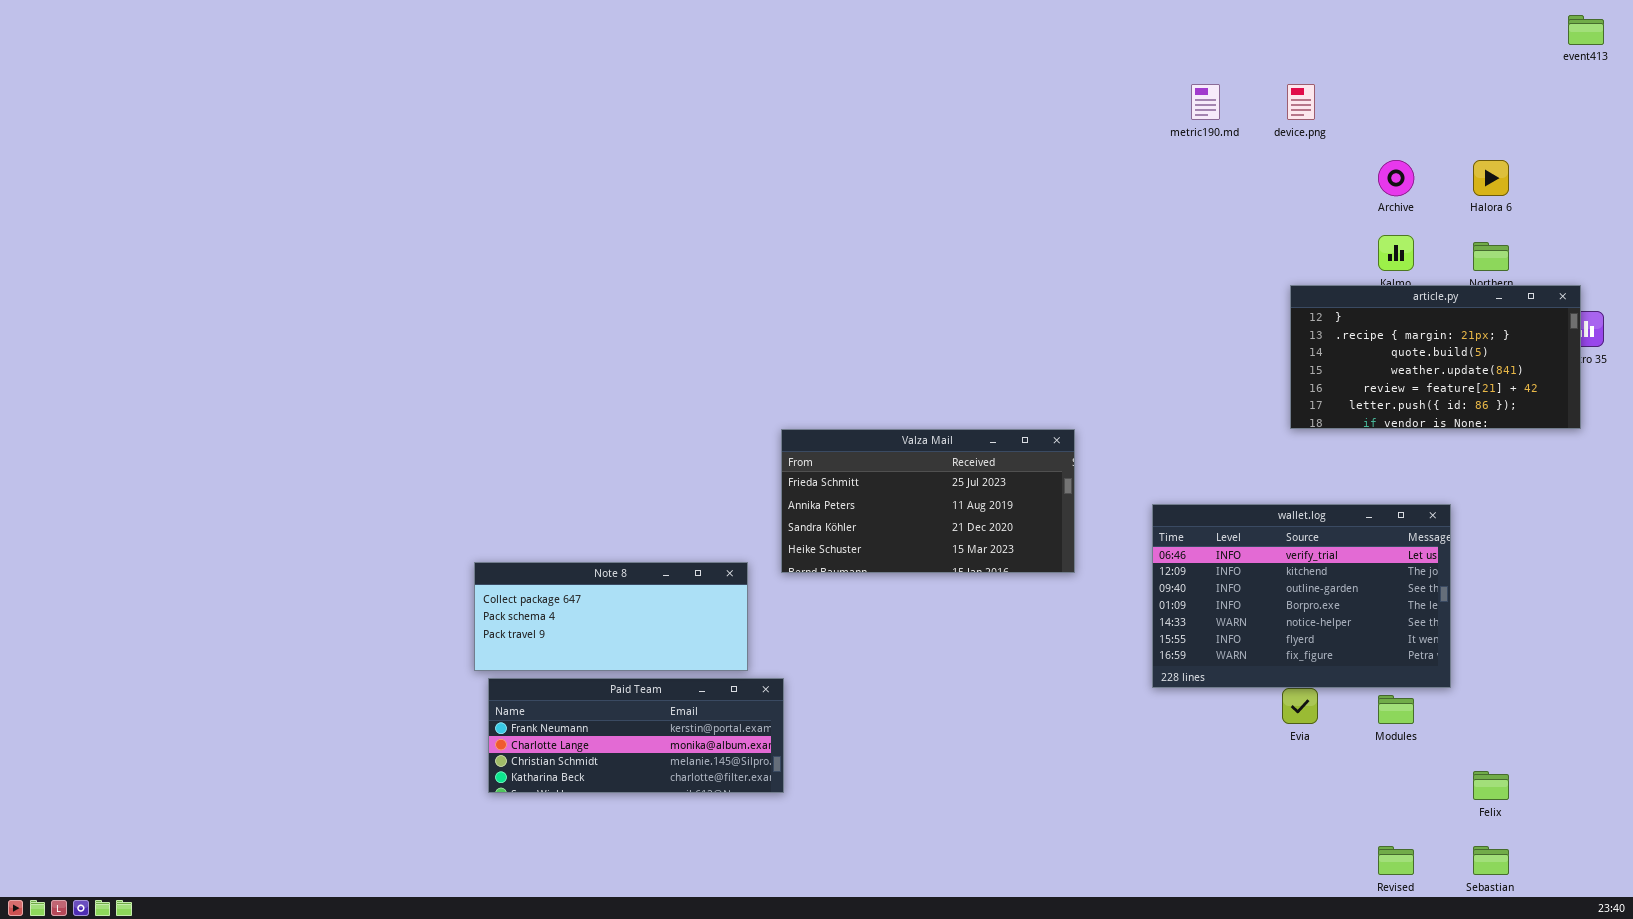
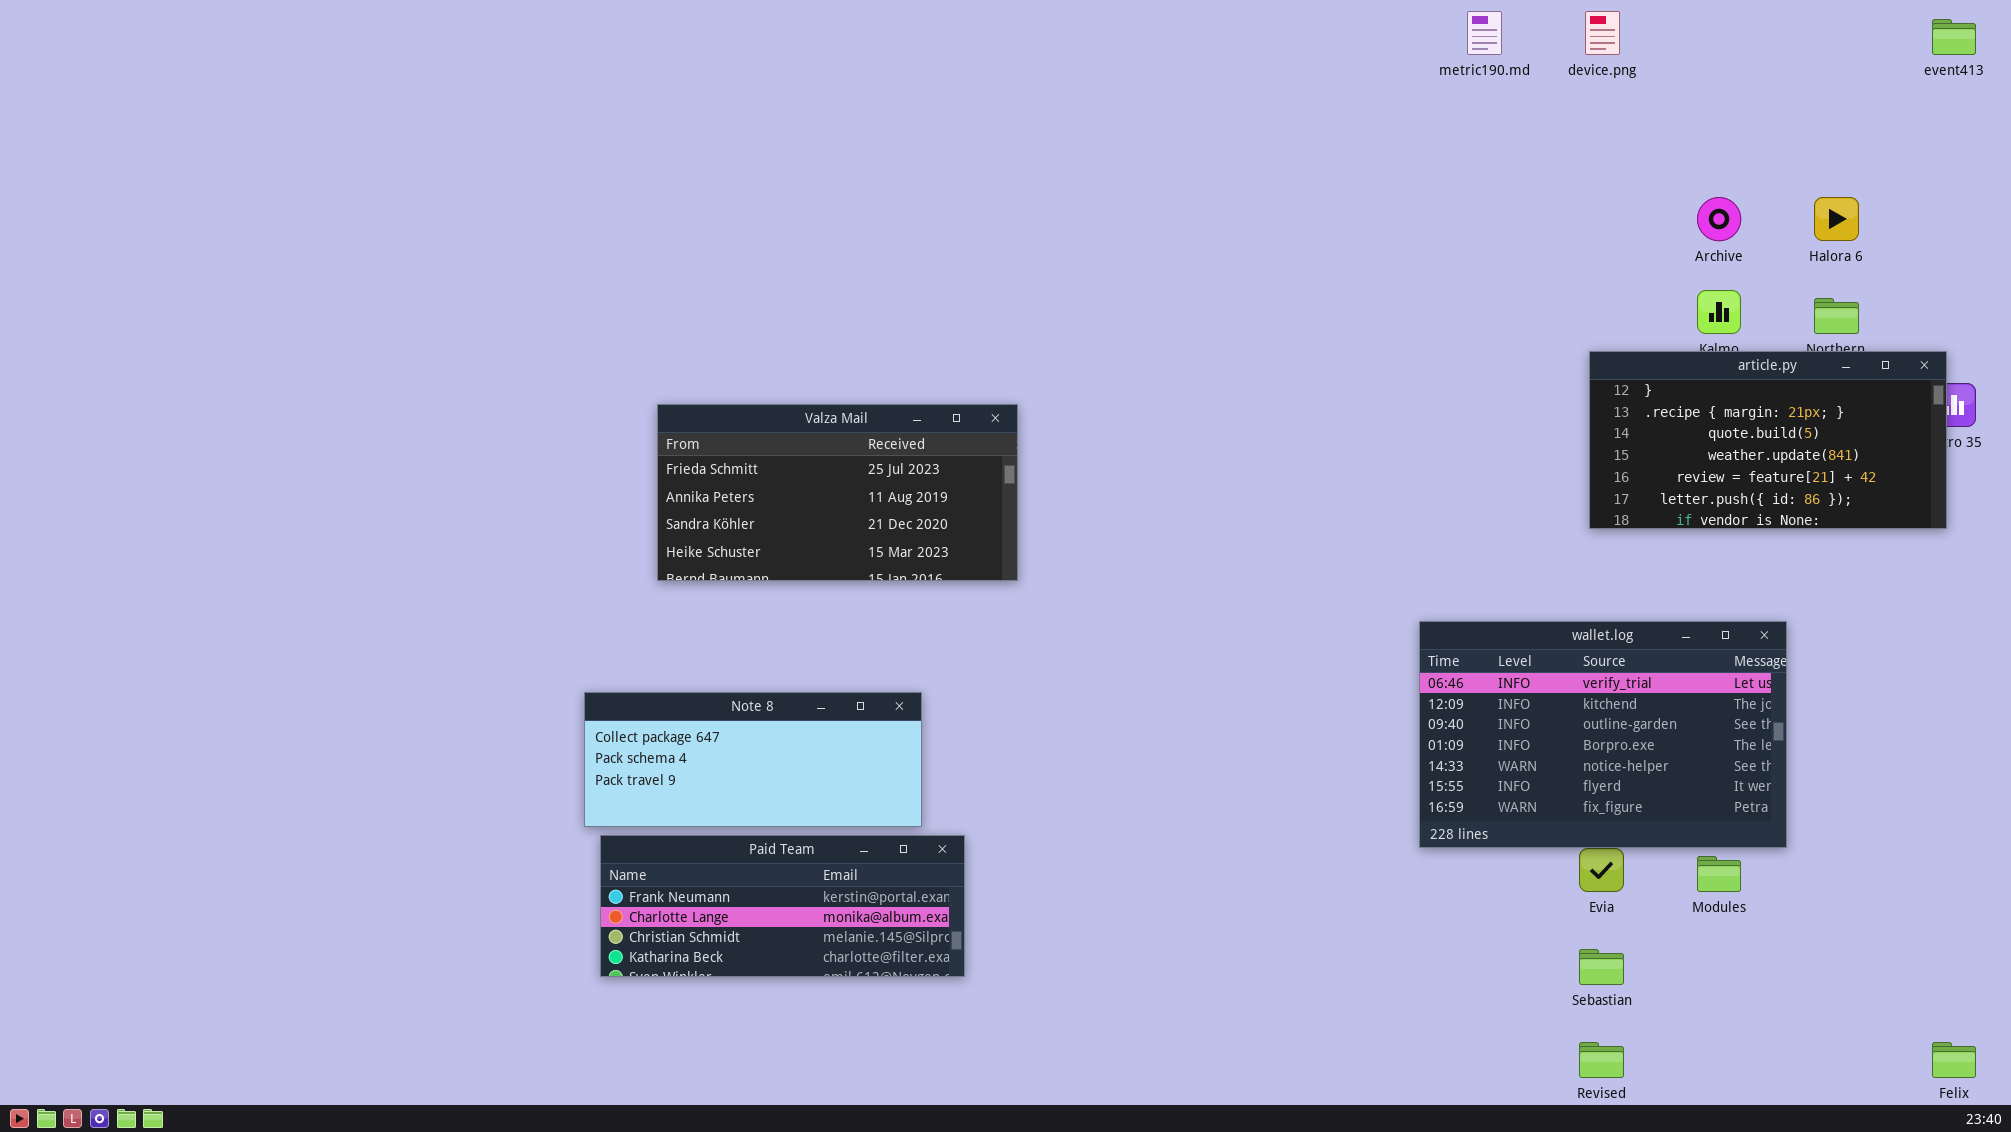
metric190.md: [1191,84,1220,120] -> [1467,11,1502,55], moved
device.png: [1287,84,1315,120] -> [1585,11,1620,55], moved
Valza Mail: [781,429,1075,573] -> [657,404,1018,581], moved
Felix: [1473,771,1509,800] -> [1932,1042,1976,1078], moved
Revised: [1378,846,1414,875] -> [1579,1042,1624,1078], moved
Sebastian: [1473,846,1509,875] -> [1579,949,1624,985], moved

